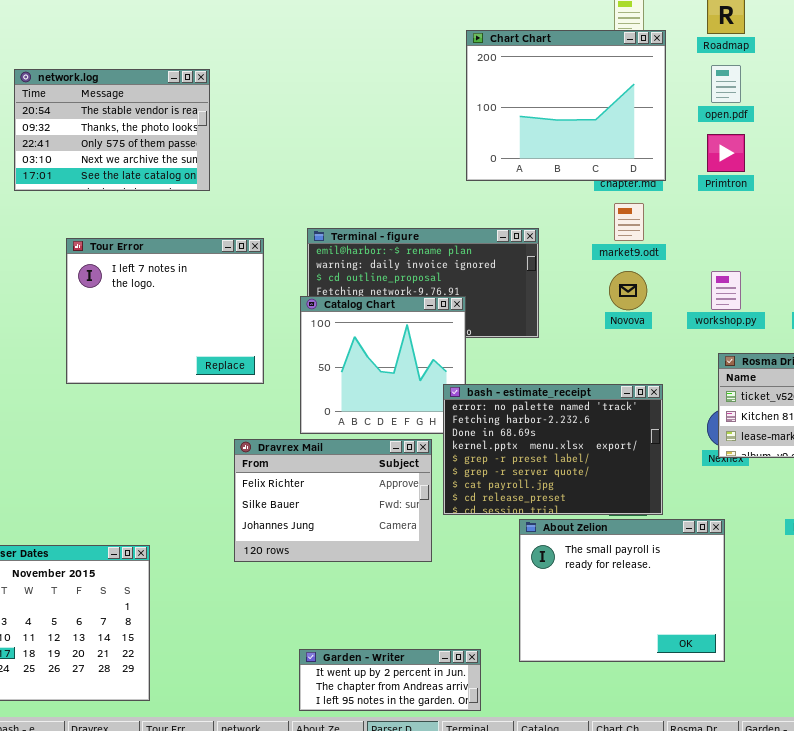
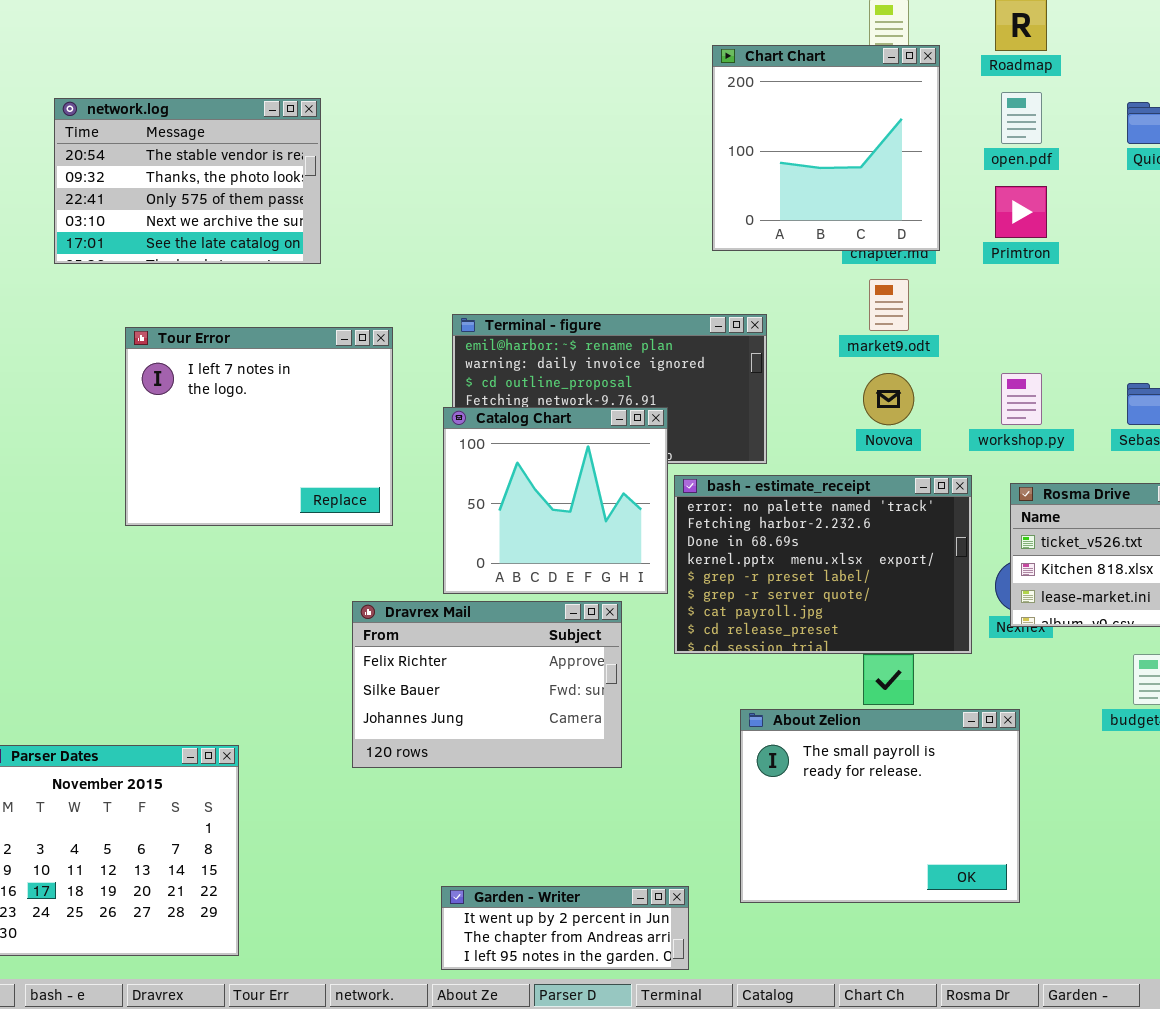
Chart Chart: [466,30,666,181] -> [712,45,940,251], resized
bash - estimate_receipt: [443,384,663,515] -> [674,475,972,654], moved

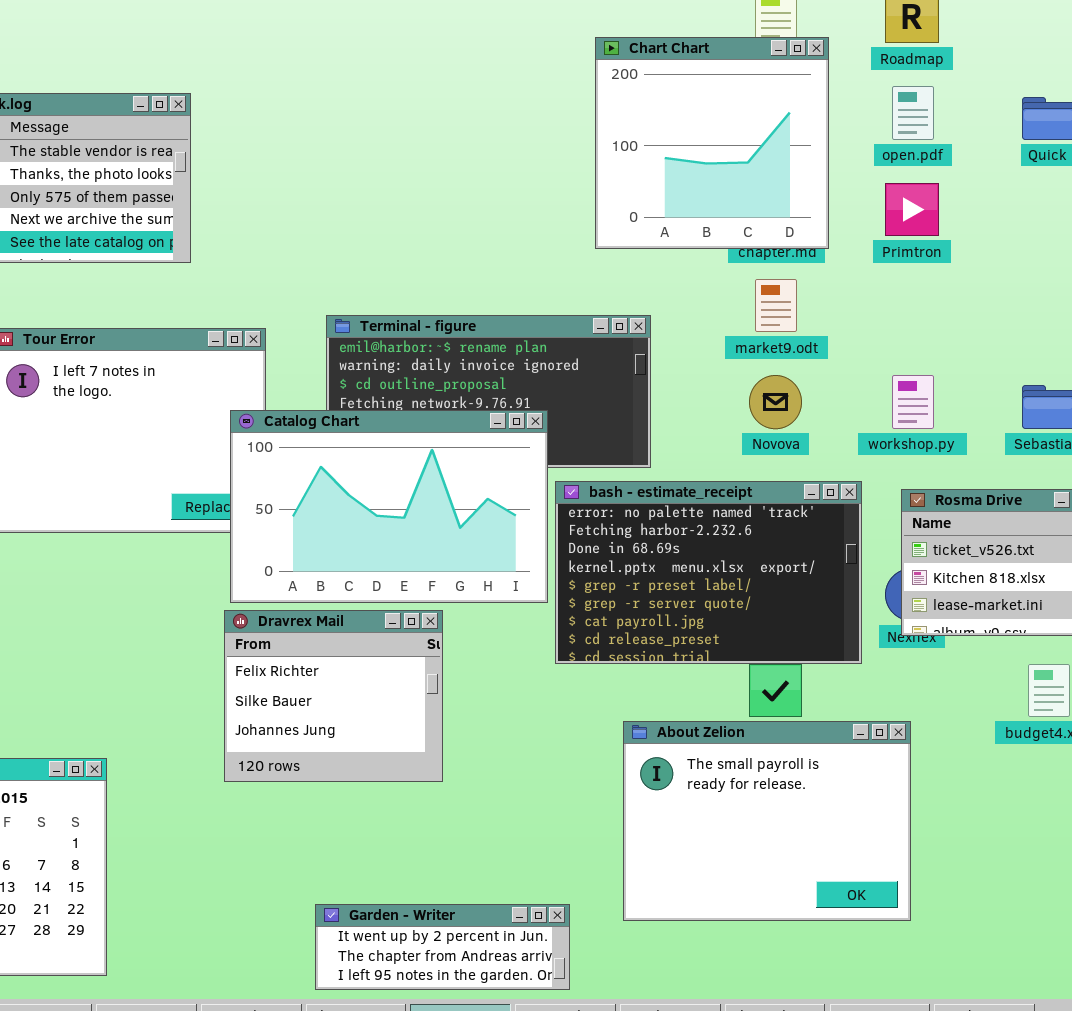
Catalog Chart: [443,407,668,594] -> [230,410,548,603], resized
Dravrex Mail: [352,601,622,768] -> [224,610,443,782], resized

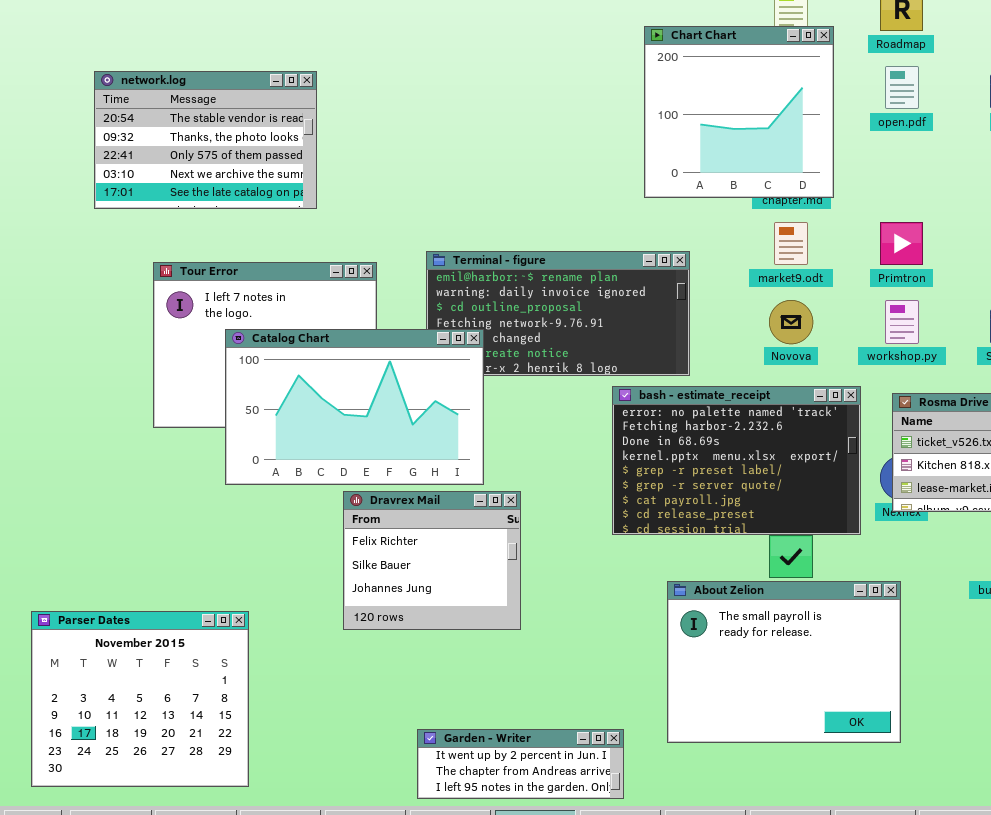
Primtron: [885,183,939,236] -> [880,222,923,265], moved
Catalog Chart: [230,410,548,603] -> [225,329,484,485], moved

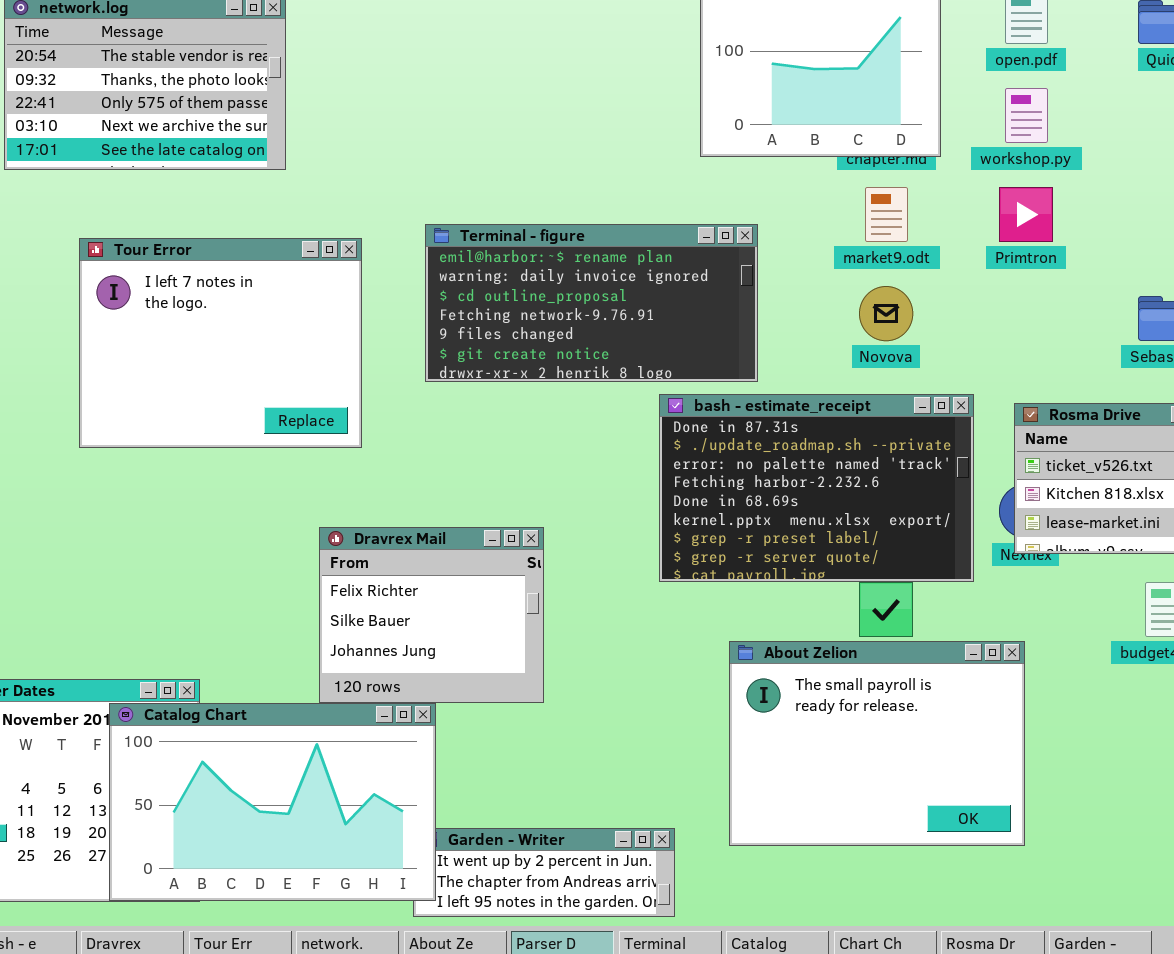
workshop.py: [885,300,919,344] -> [1005,88,1048,143], moved
Catalog Chart: [225,329,484,485] -> [109,703,436,901], moved
bash - estimate_receipt: [612,386,861,535] -> [659,394,974,582], scrolled up 2 rows

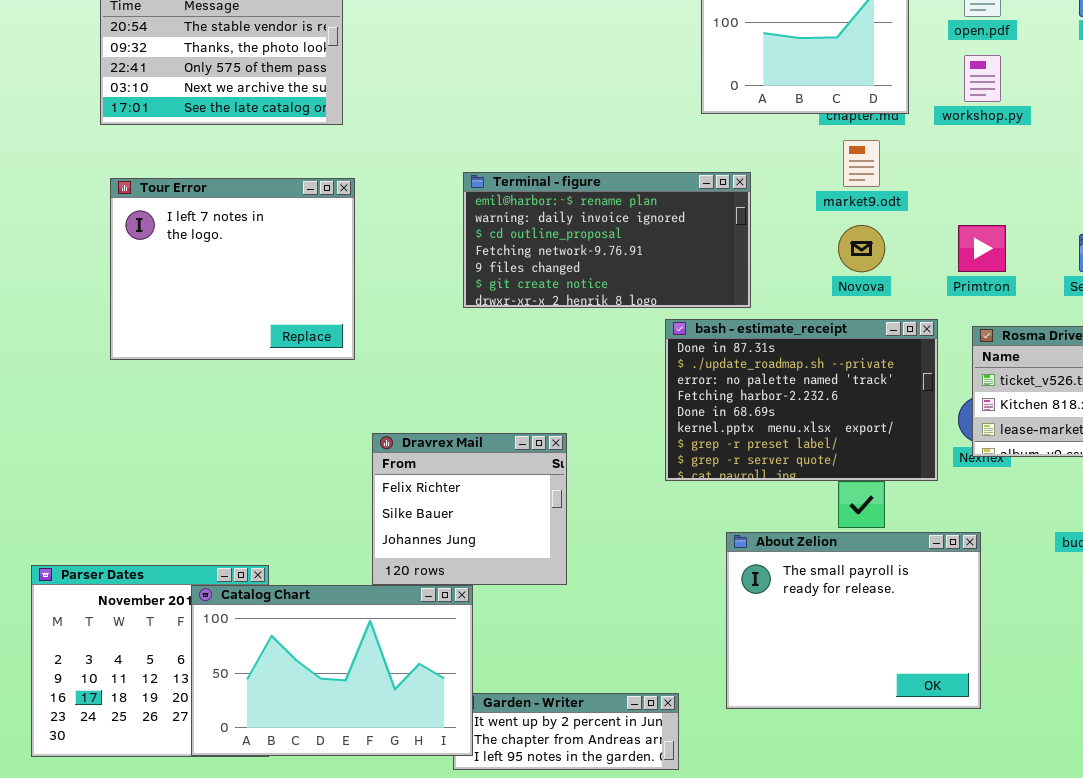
Primtron: [999,187,1053,242] -> [958,225,1006,272], moved
Tour Error: [79,238,362,448] -> [110,178,355,360], moved

